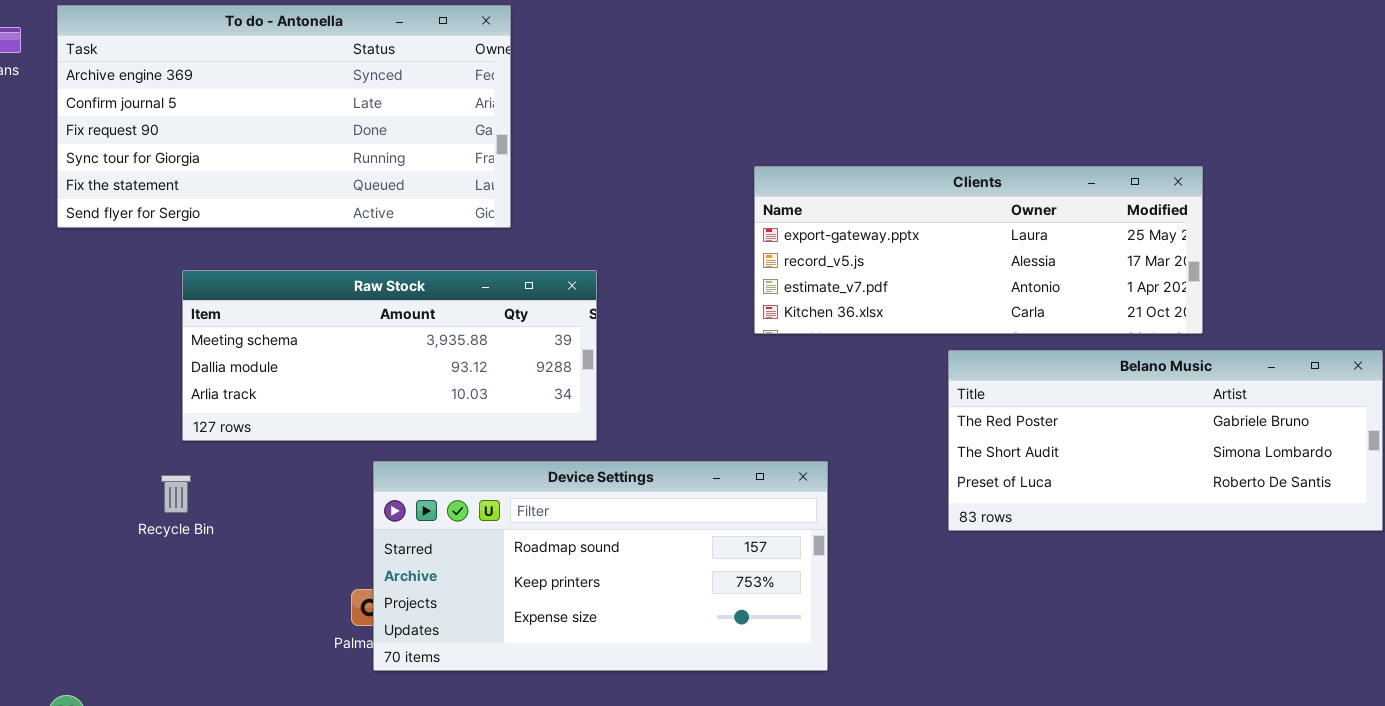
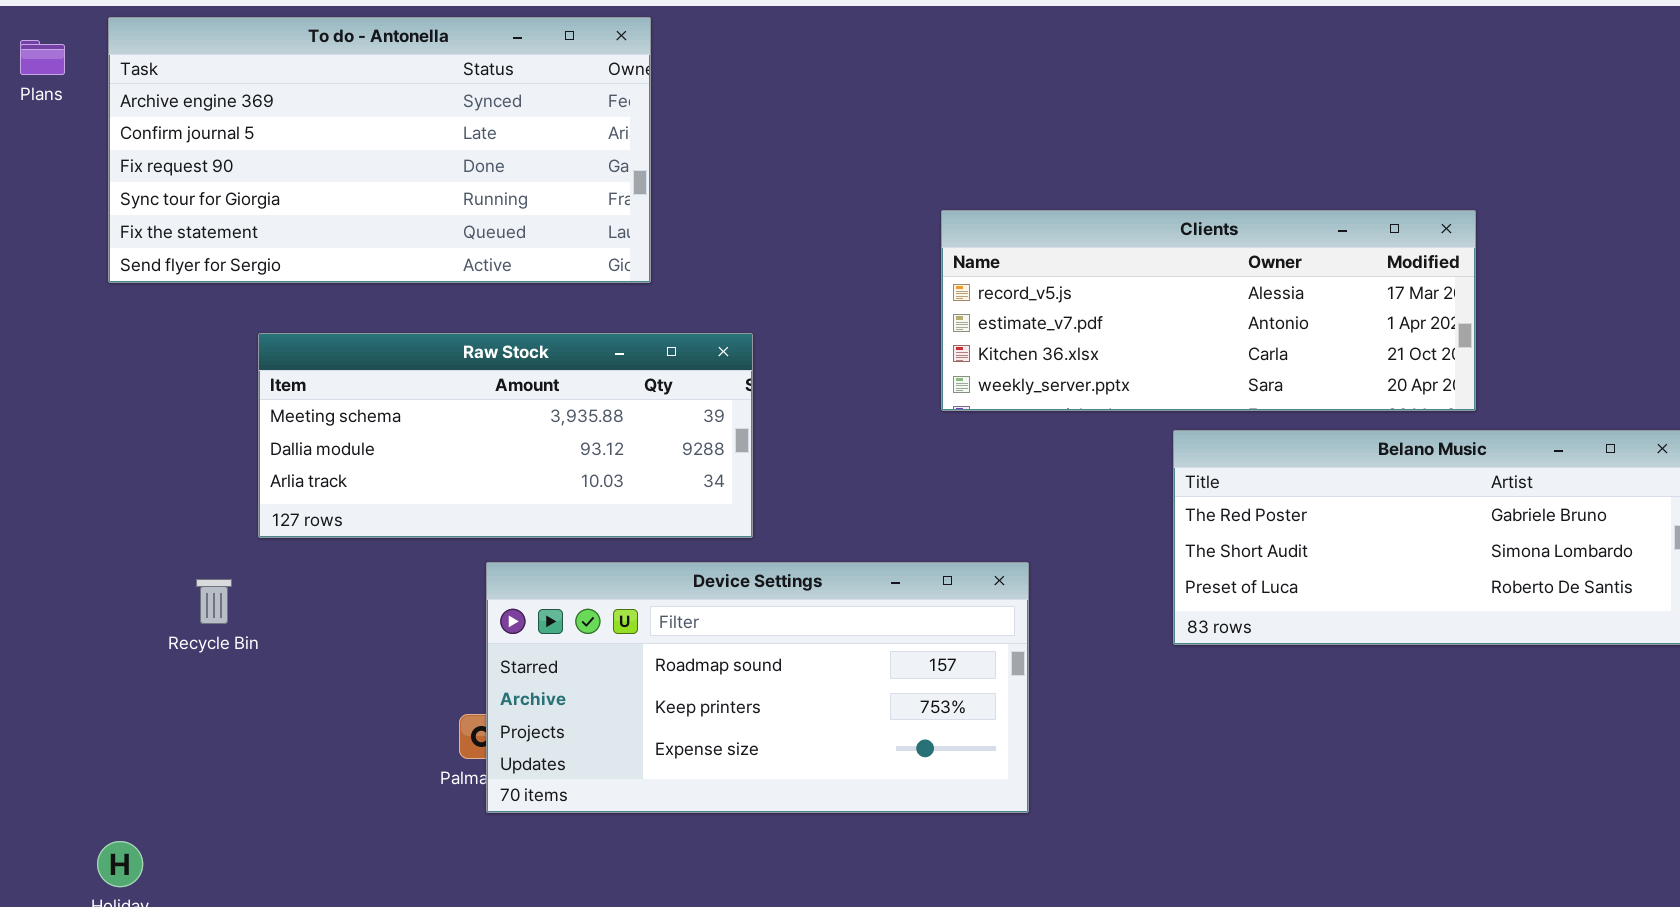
Clients: [754,166,1203,334] -> [941,210,1476,411], scrolled down 1 row
Recycle Bin: [161,475,191,513] -> [196,579,232,624], moved

